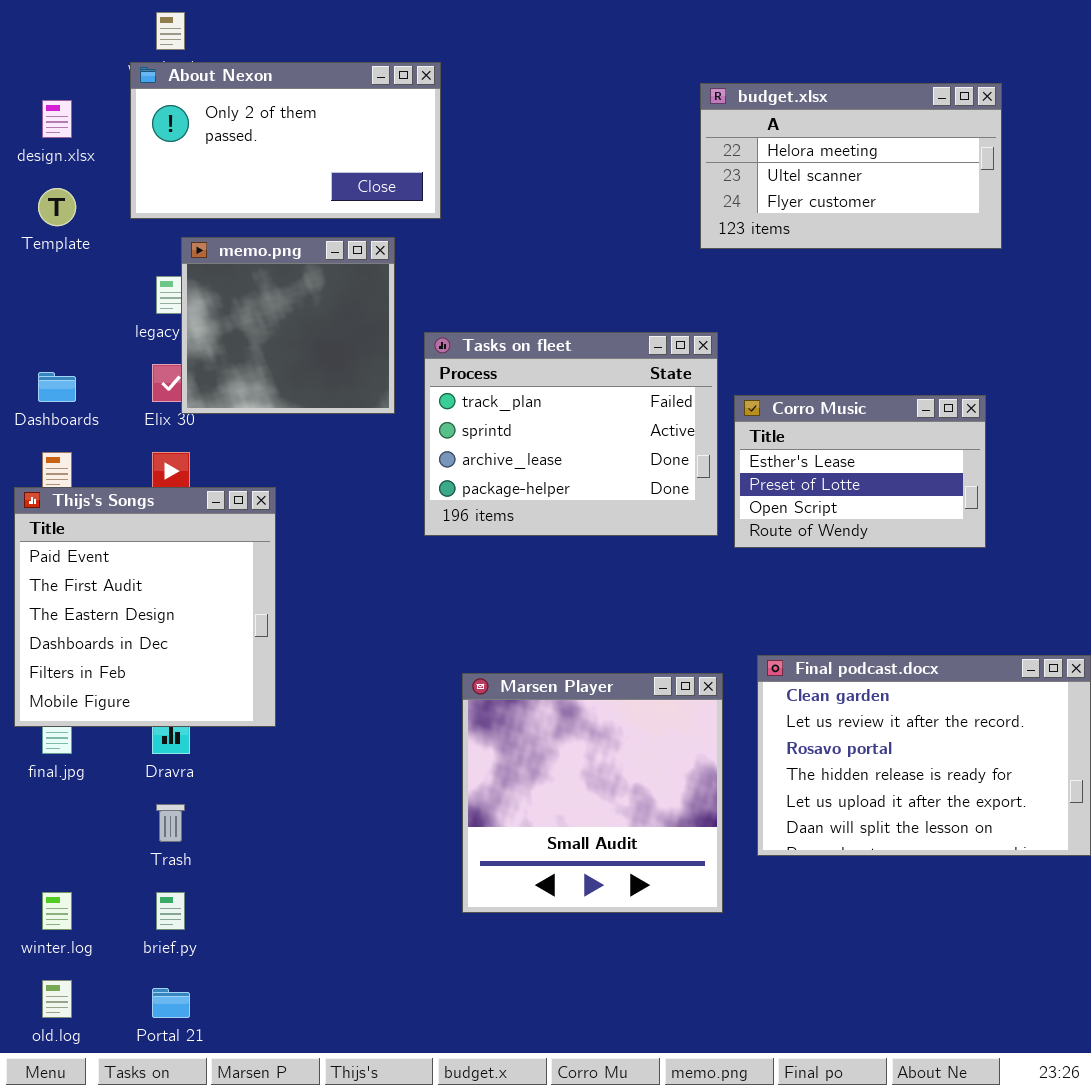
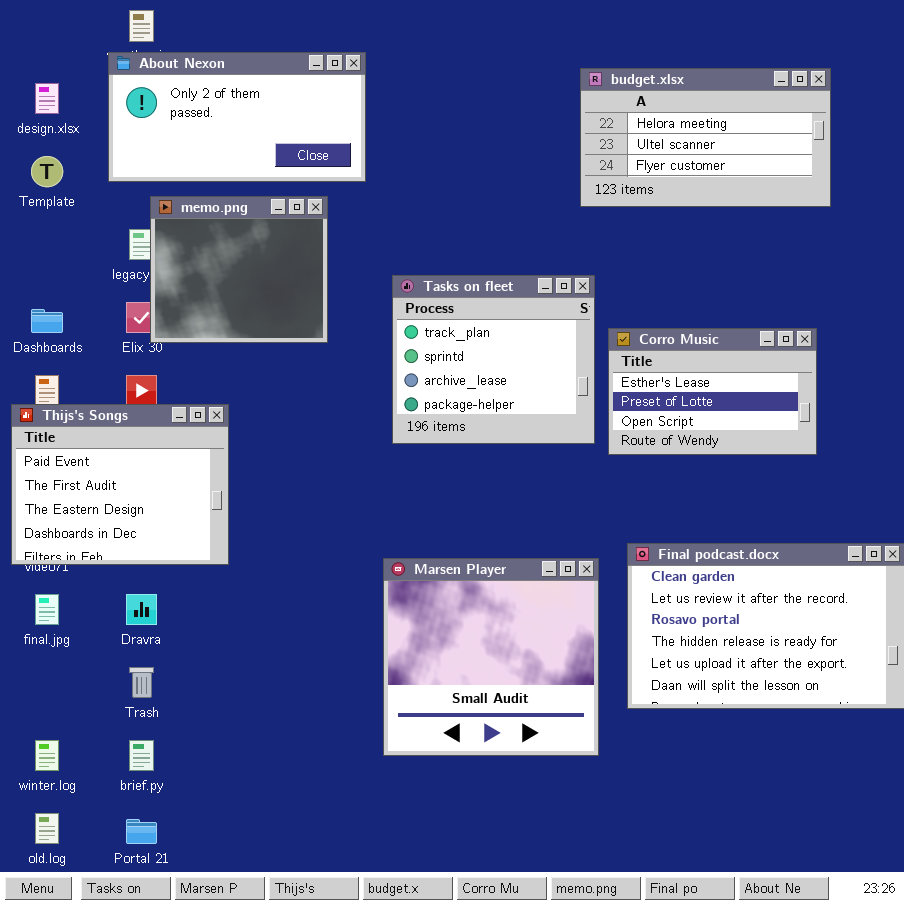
Tasks on fleet: [424,332,718,536] -> [392,275,595,444], resized
Thijs's Songs: [14,487,276,727] -> [11,404,229,565], resized

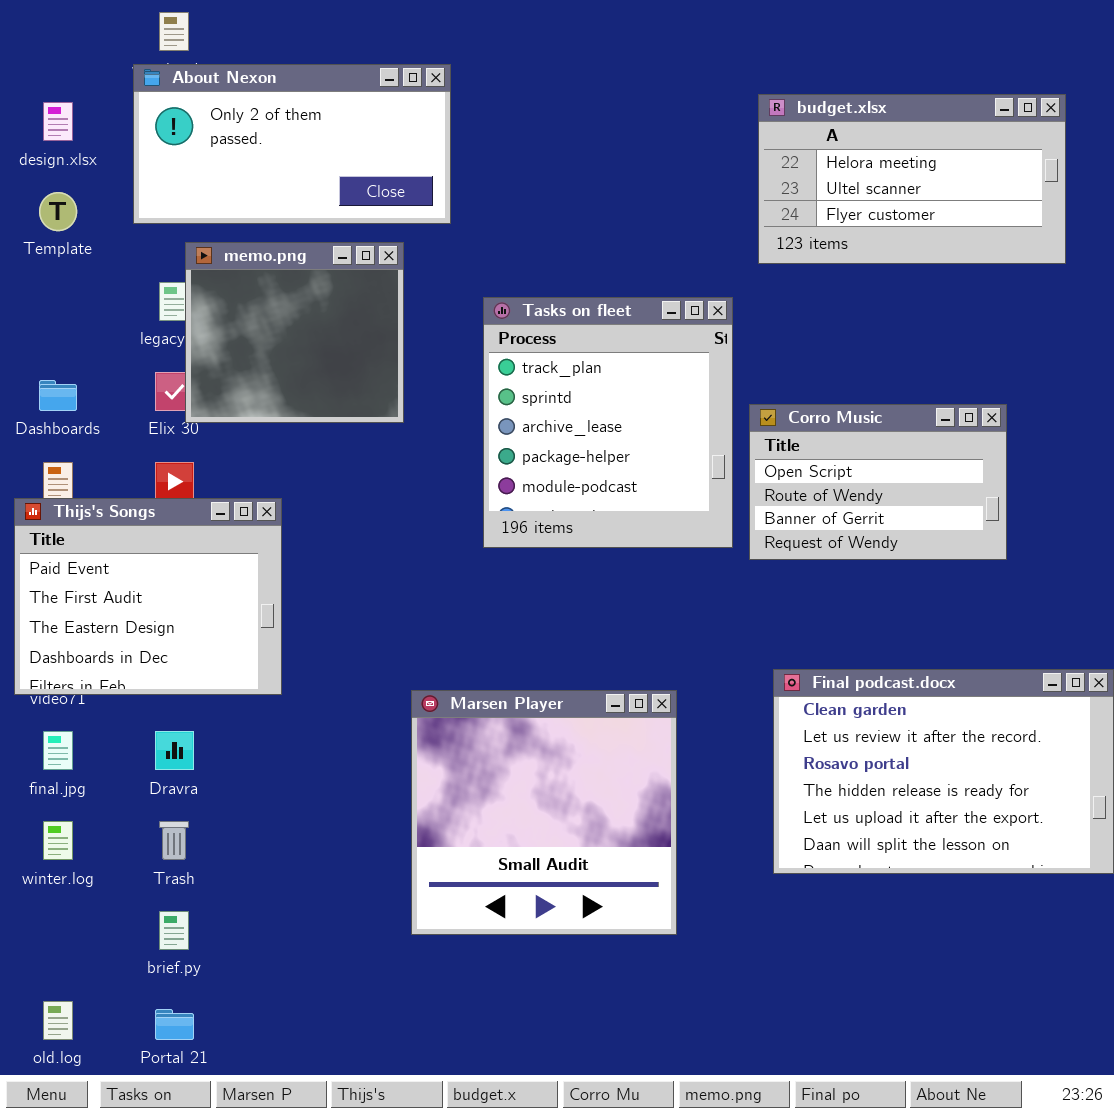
budget.xlsx: [580,68,831,207] -> [758,94,1066,264], moved
Tasks on fleet: [392,275,595,444] -> [483,297,733,548], resized
Corro Music: [608,328,817,455] -> [749,404,1007,560], scrolled down 2 rows
Marsen Player: [383,558,599,756] -> [411,690,677,935], moved
winter.log: [35,740,59,771] -> [43,821,73,860], moved

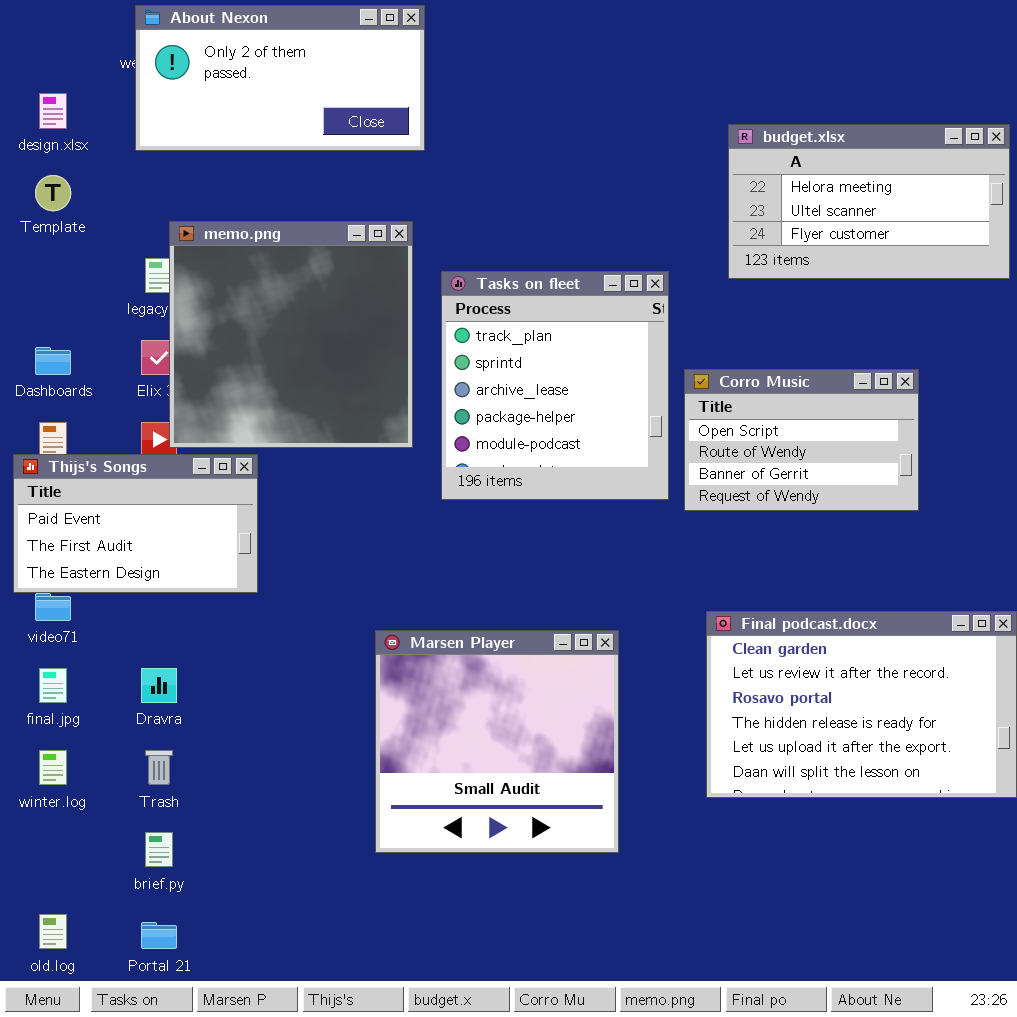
About Nexon: [133,64,451,224] -> [135,5,425,151], moved
budget.xlsx: [758,94,1066,264] -> [728,124,1010,279], moved
memo.png: [185,242,404,423] -> [169,221,413,448], resized
Thijs's Songs: [14,498,282,695] -> [13,454,258,593], resized

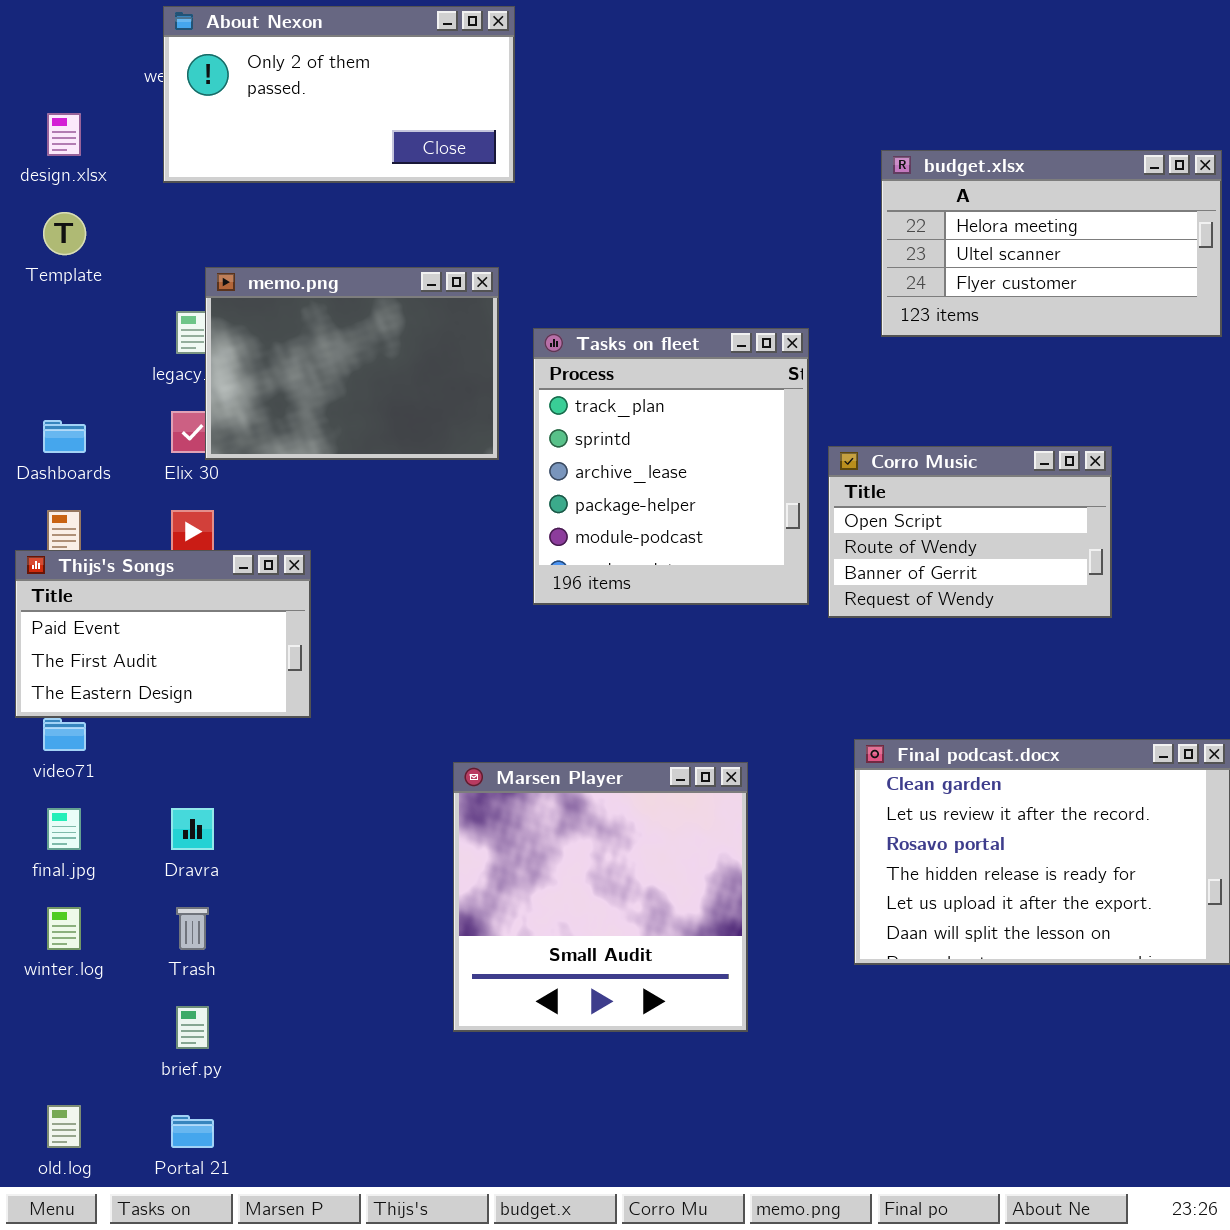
memo.png: [169,221,413,448] -> [205,267,499,460], resized

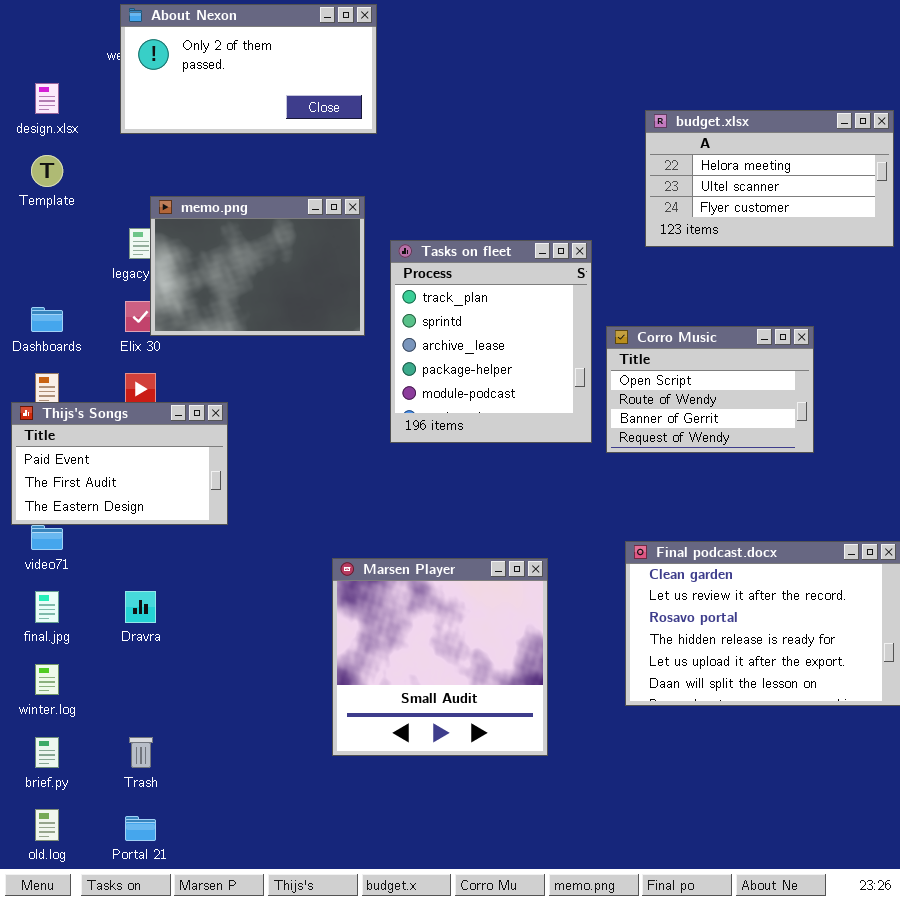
Trash: [176,907,209,950] -> [129,737,153,768], moved
brief.py: [176,1006,209,1049] -> [35,737,59,768], moved

